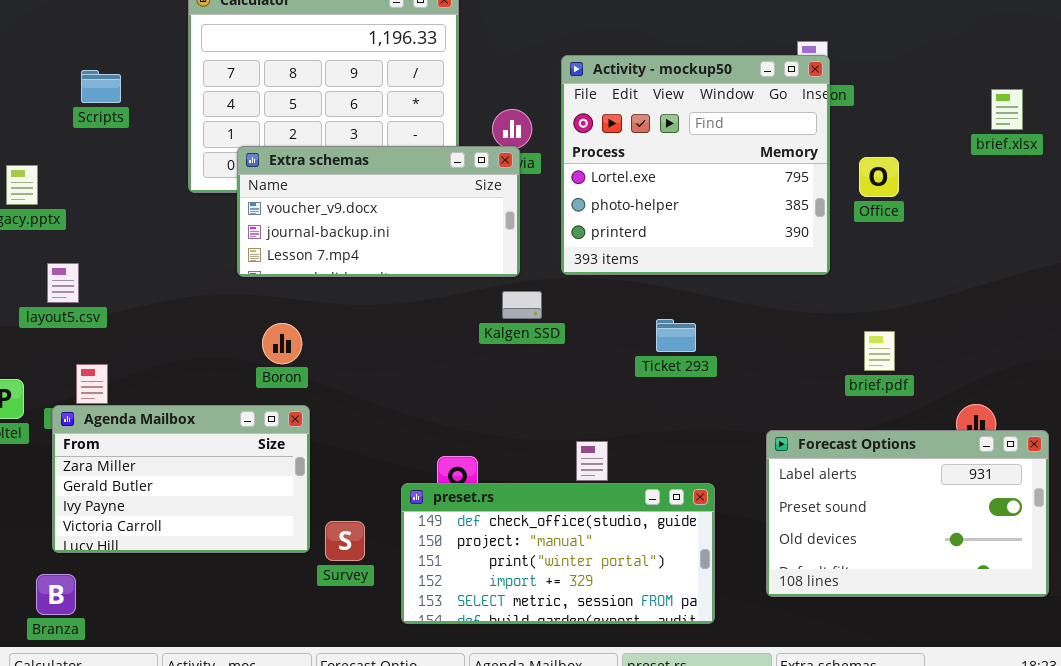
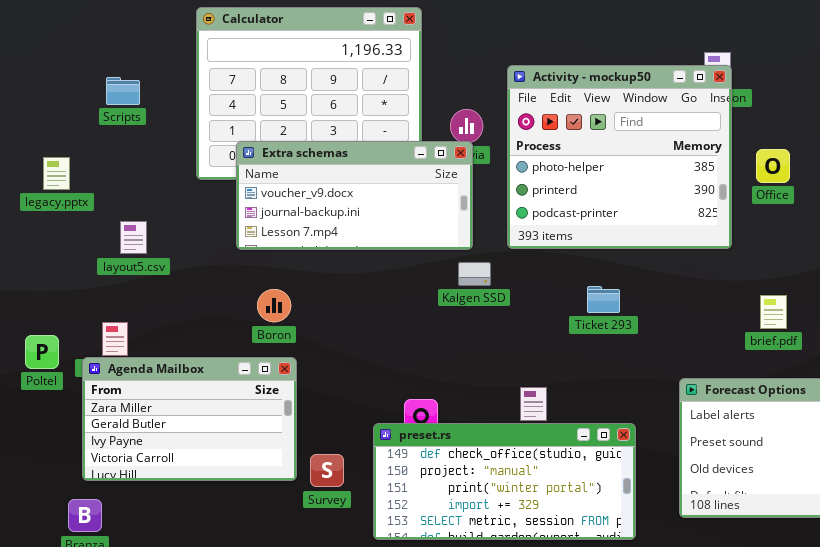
Activity - mockup50: [561,55,830,275] -> [507,65,732,249], scrolled down 1 row
layout5.csv: [47,263,79,303] -> [120,221,147,254], moved

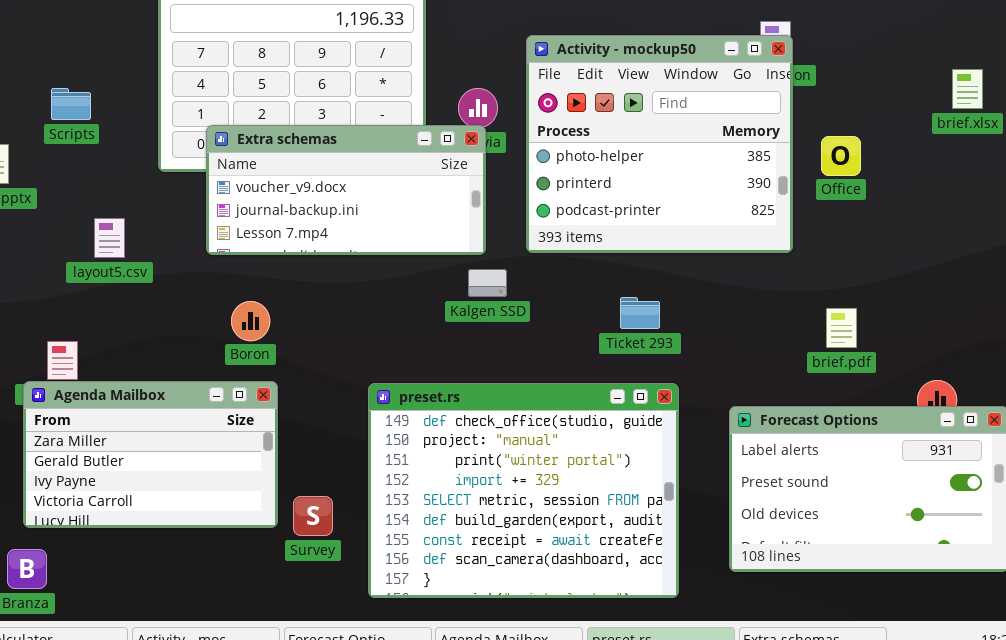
Scripts: [106,77,140,105] -> [51,88,91,120], moved
layout5.csv: [120,221,147,254] -> [94,218,125,258], moved
preset.rs: [373,423,636,540] -> [368,383,679,598], resized

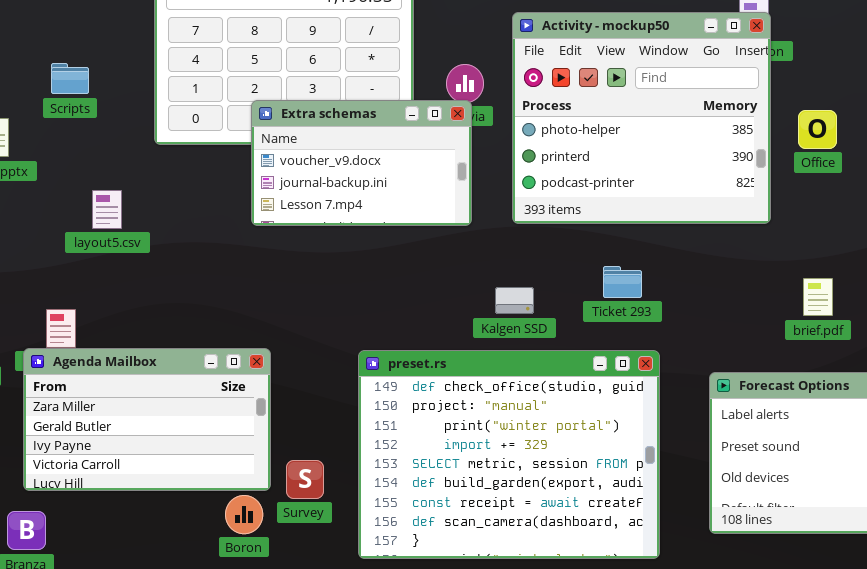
Extra schemas: [206,125,486,255] -> [251,100,472,226], resized
Kalgen SSD: [468,269,507,297] -> [495,287,534,314], moved
Boron: [231,301,270,341] -> [225,495,263,534], moved

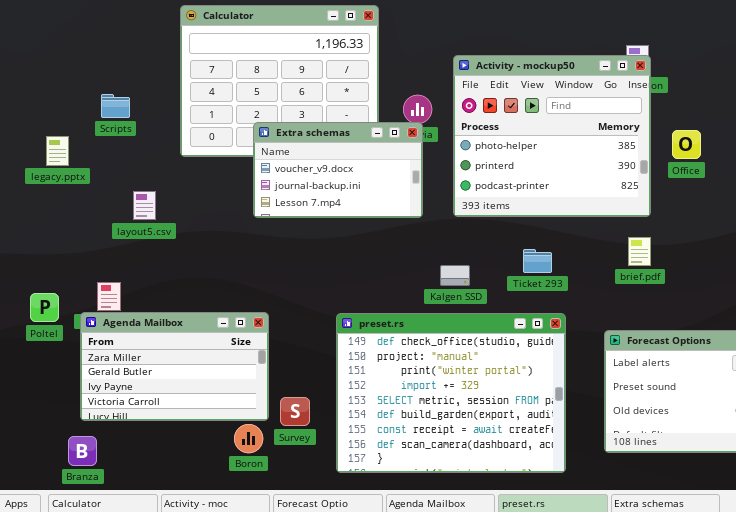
brief.pdf: [803,278,833,316] -> [628,237,651,266], moved

